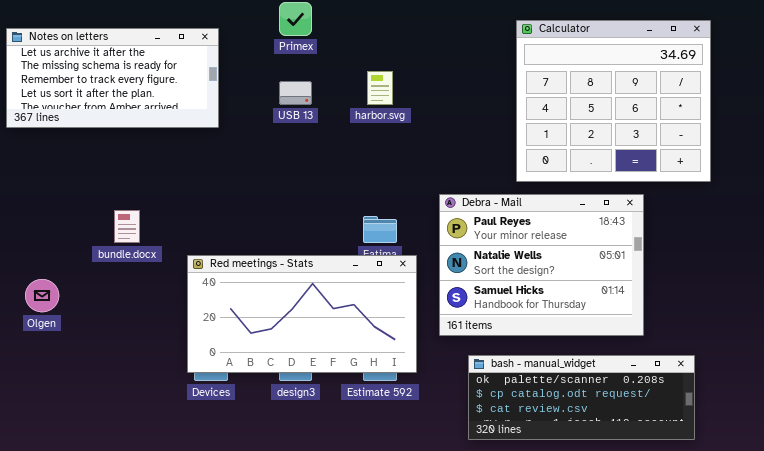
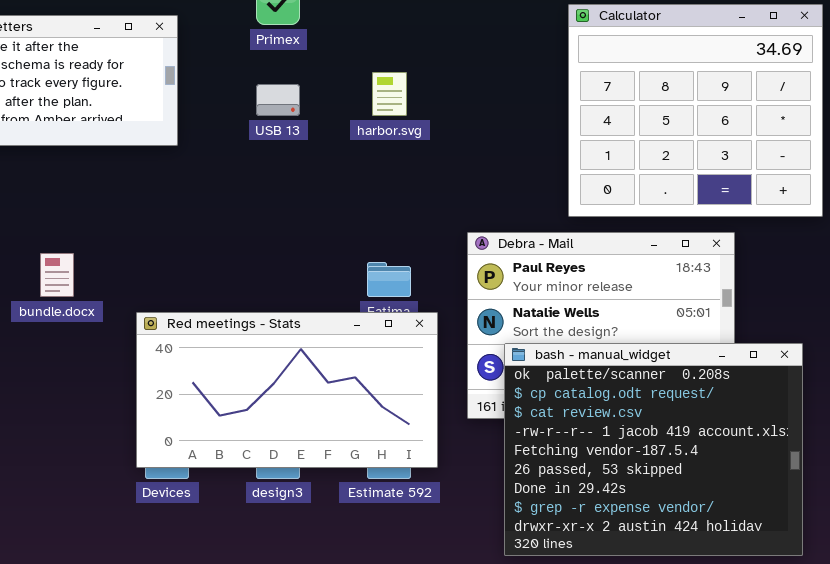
bash - manual_widget: [468,355,695,440] -> [504,343,803,556], resized

